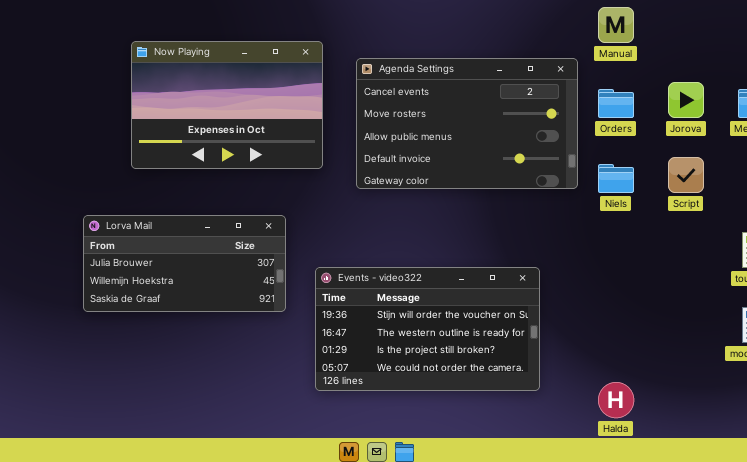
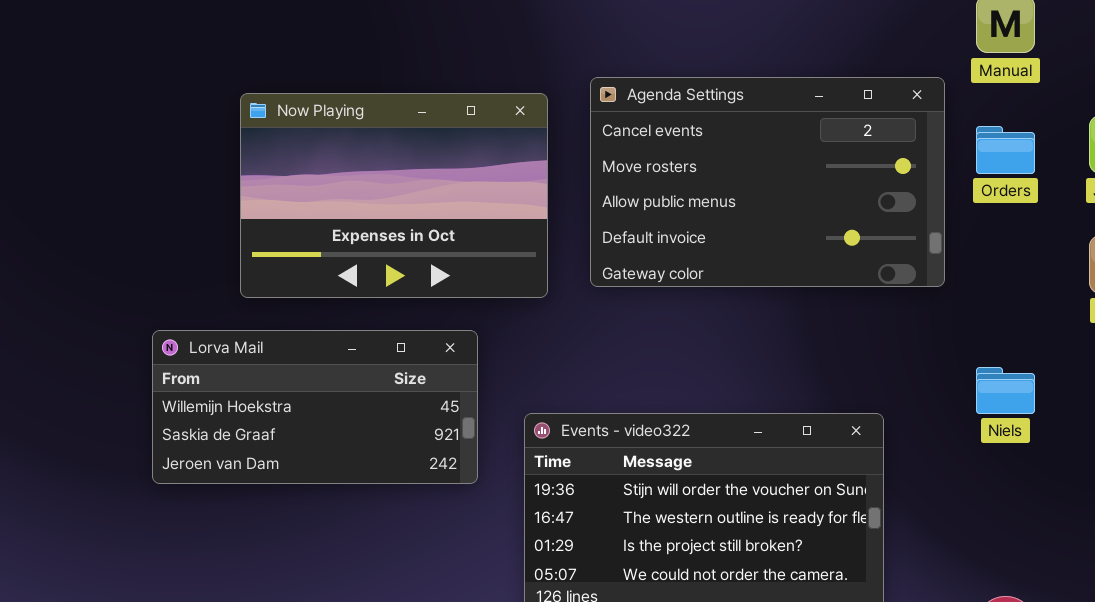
Now Playing: [131,41,323,169] -> [240,93,548,298], moved
Niels: [598,164,634,193] -> [976,367,1035,414], moved
Lorva Mail: [83,215,286,312] -> [152,330,478,484], scrolled down 1 row

